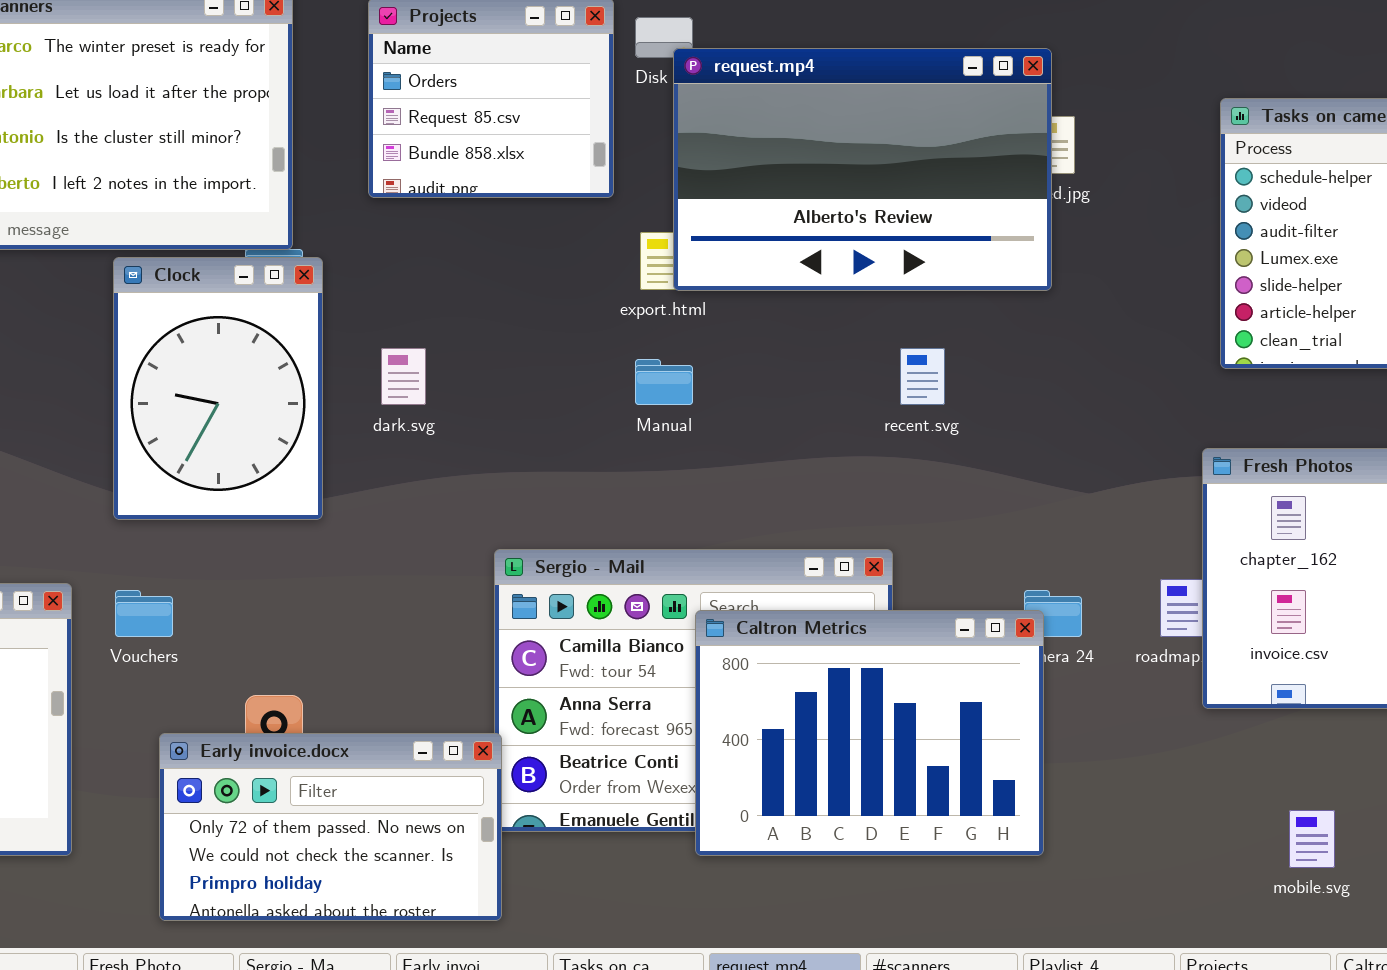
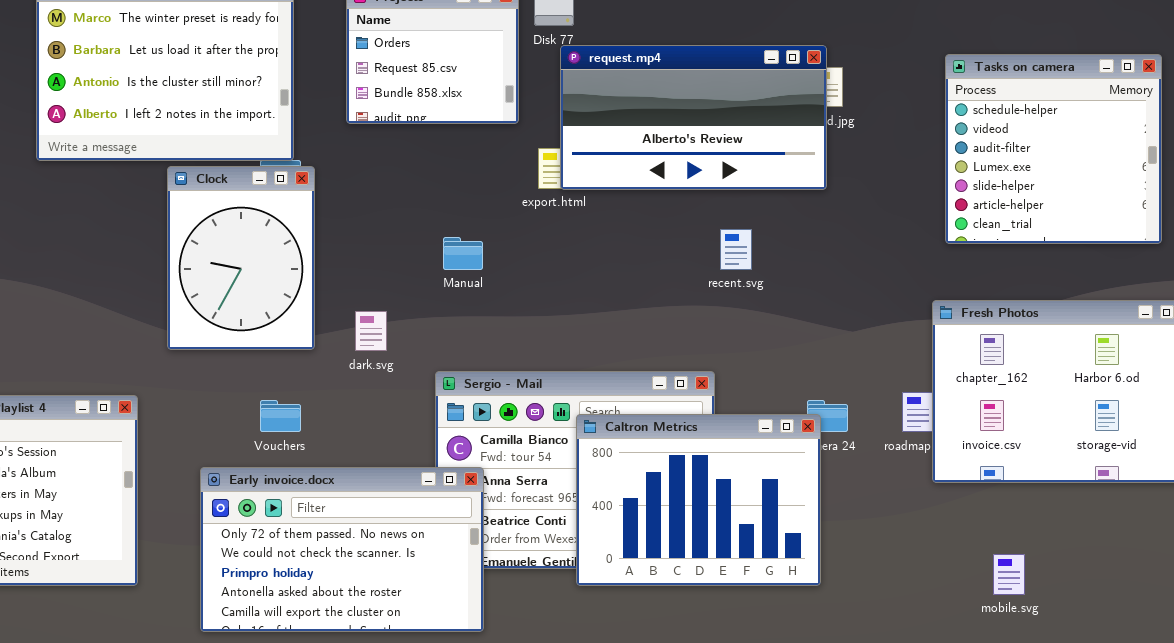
request.mp4: [673,48,1052,291] -> [560,45,827,190], resized
dark.svg: [381,348,426,405] -> [355,311,387,351], moved
Manual: [635,359,693,405] -> [443,237,483,270], moved
Vouchers: [115,590,173,637] -> [260,400,301,432], moved
Early invoice.docx: [159,733,502,921] -> [200,467,484,632], resized

